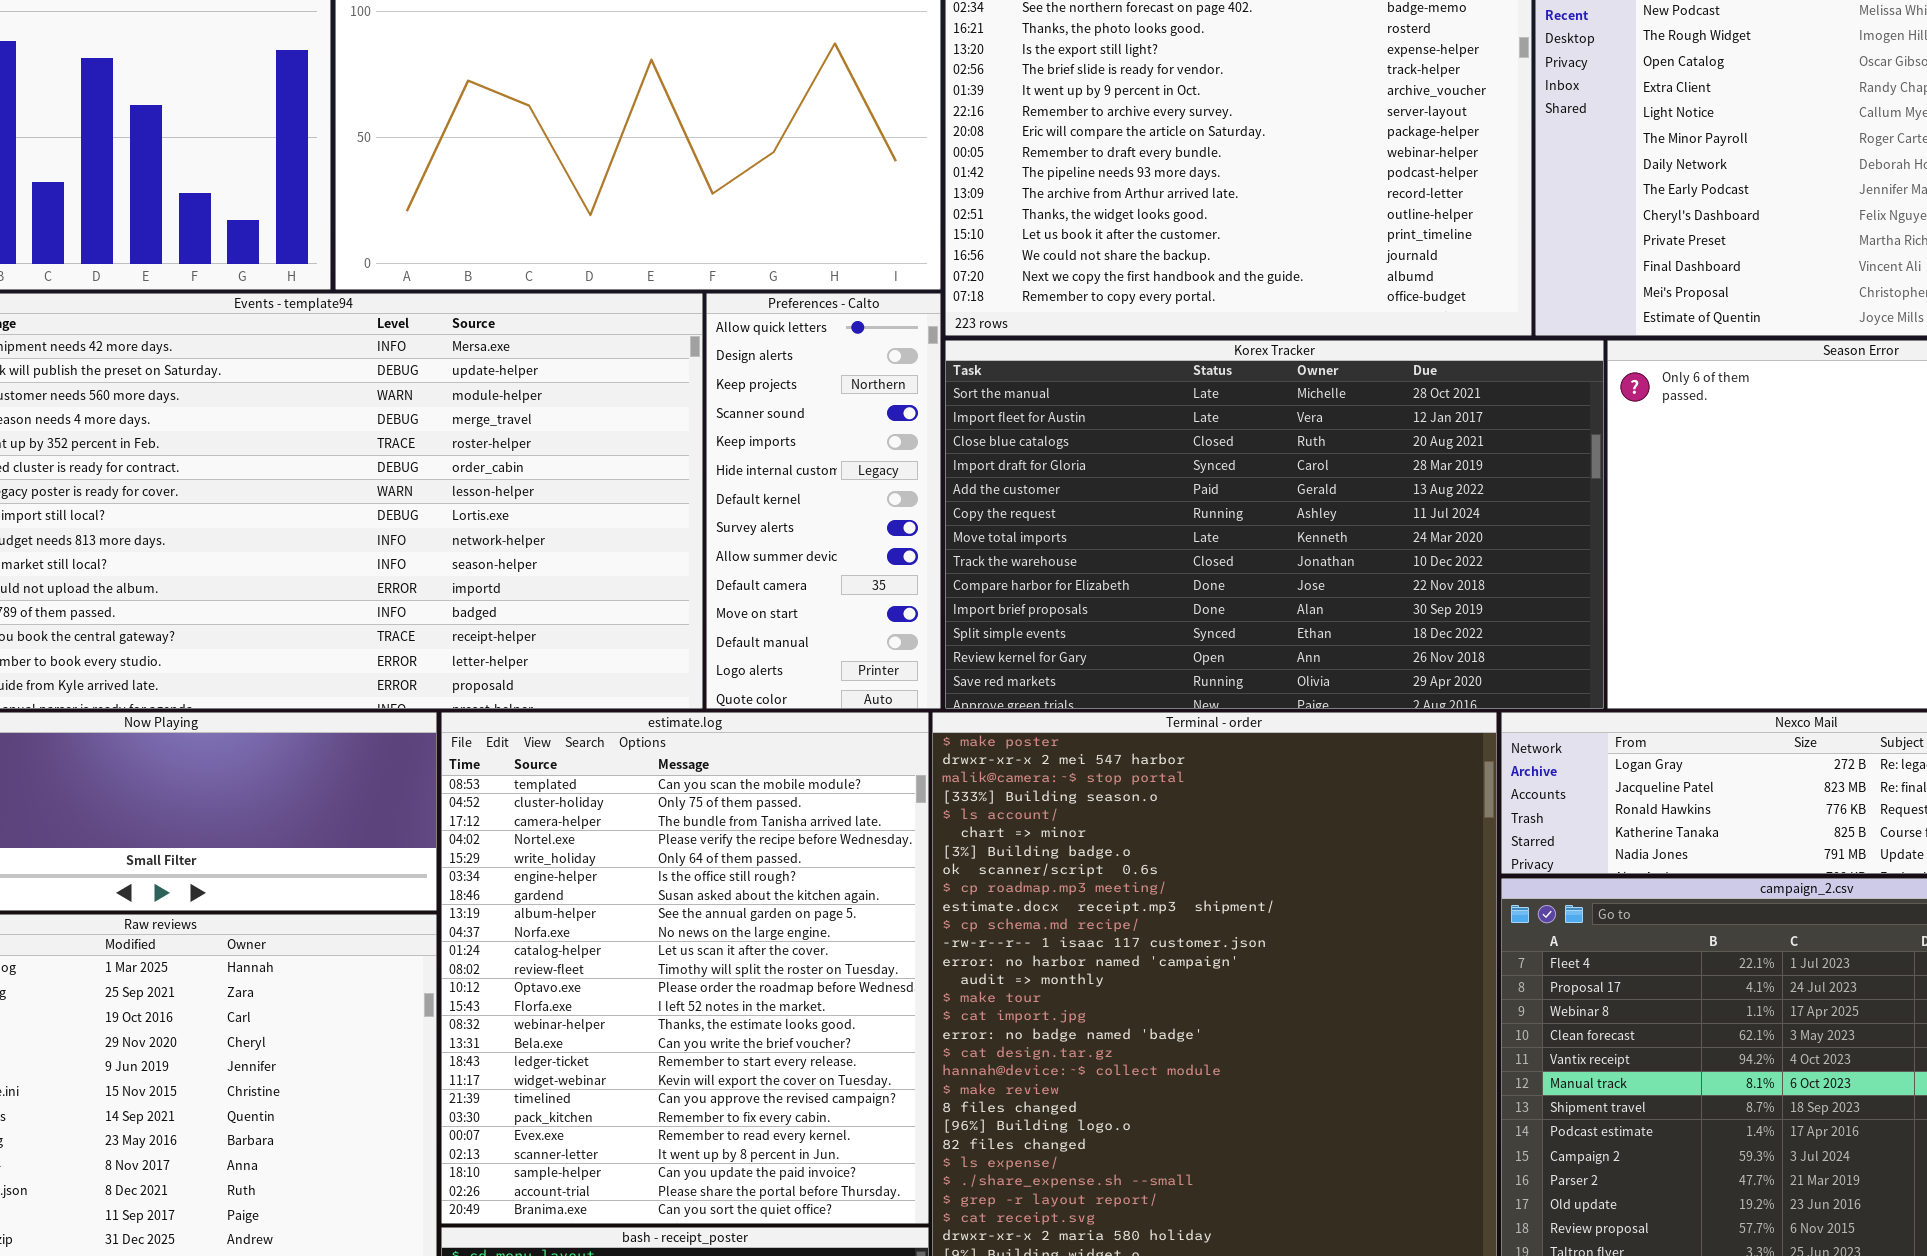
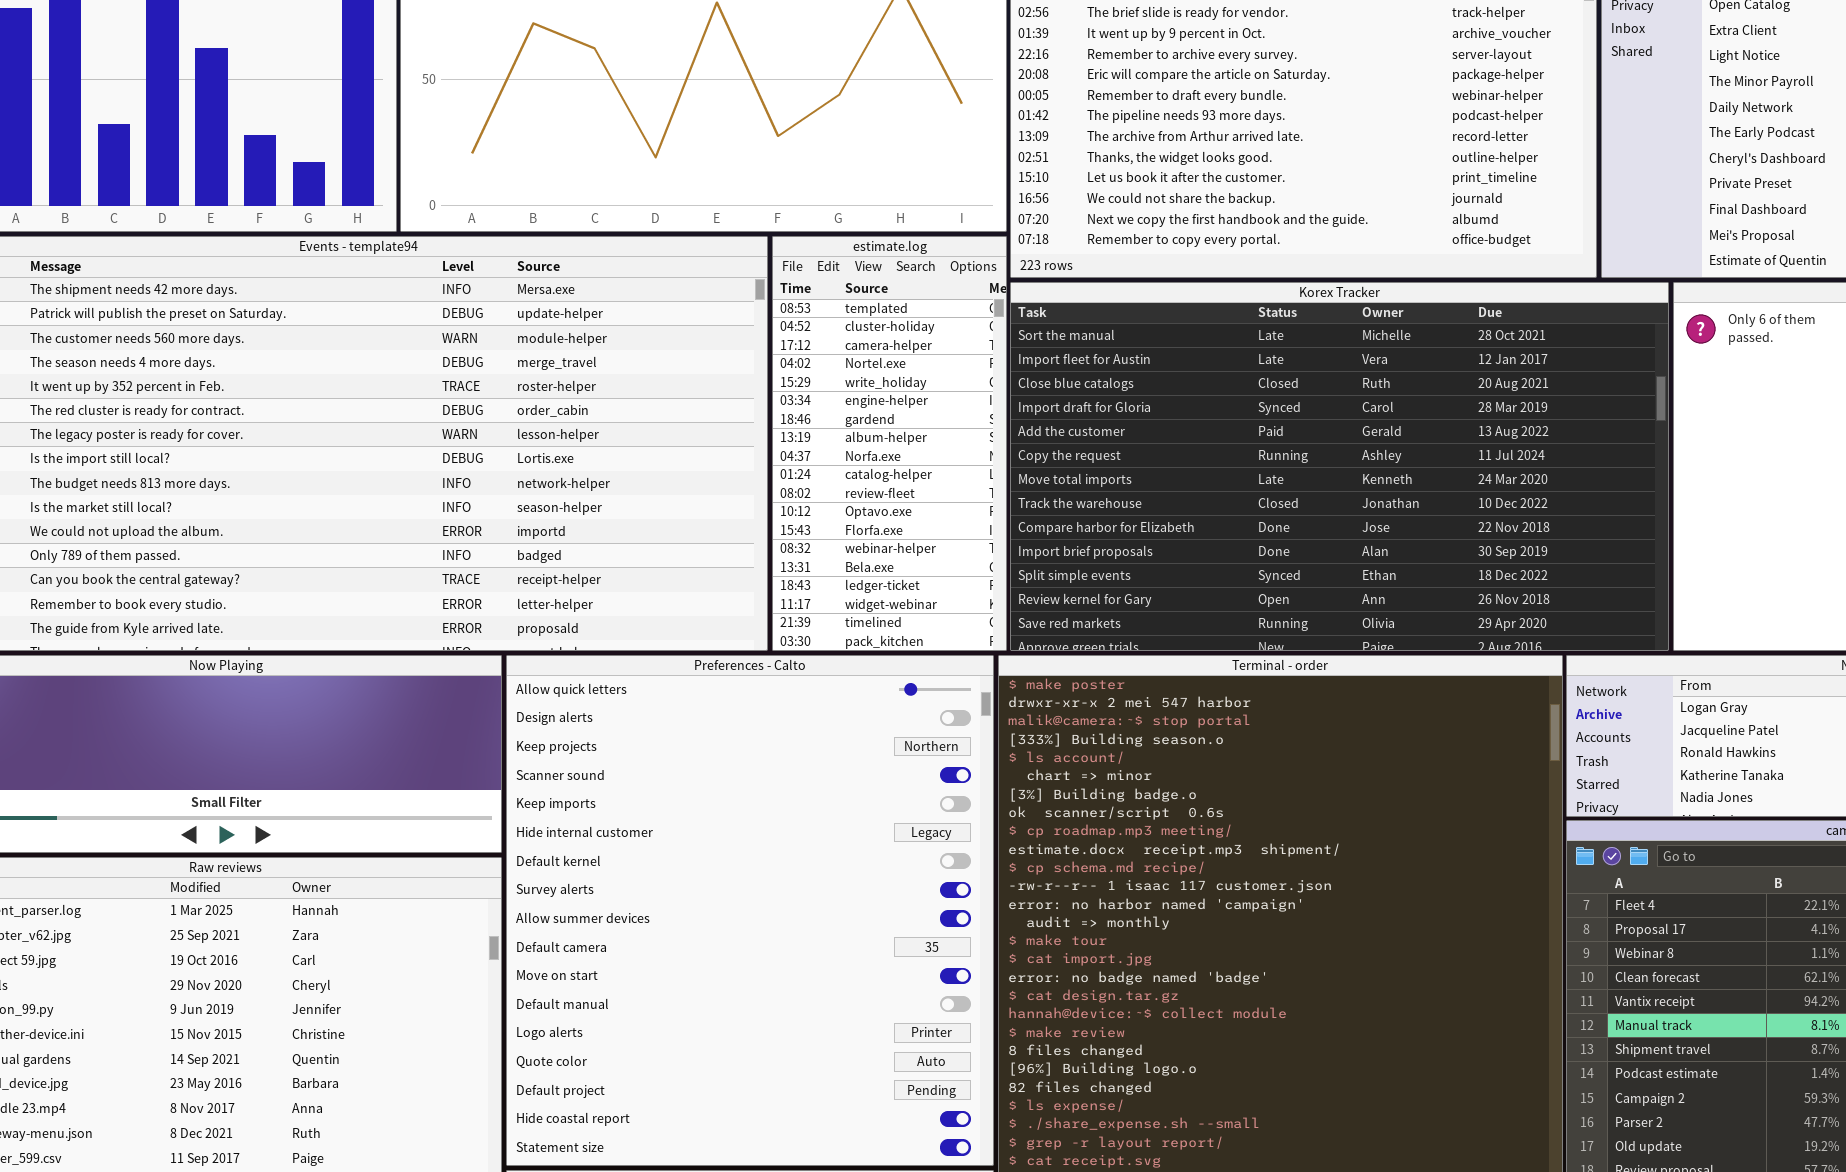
Preferences - Calto: [706,293,941,709] -> [506,655,994,1166], moved, resized
estimate.log: [441,712,929,1224] -> [772,236,1007,651], moved, resized

